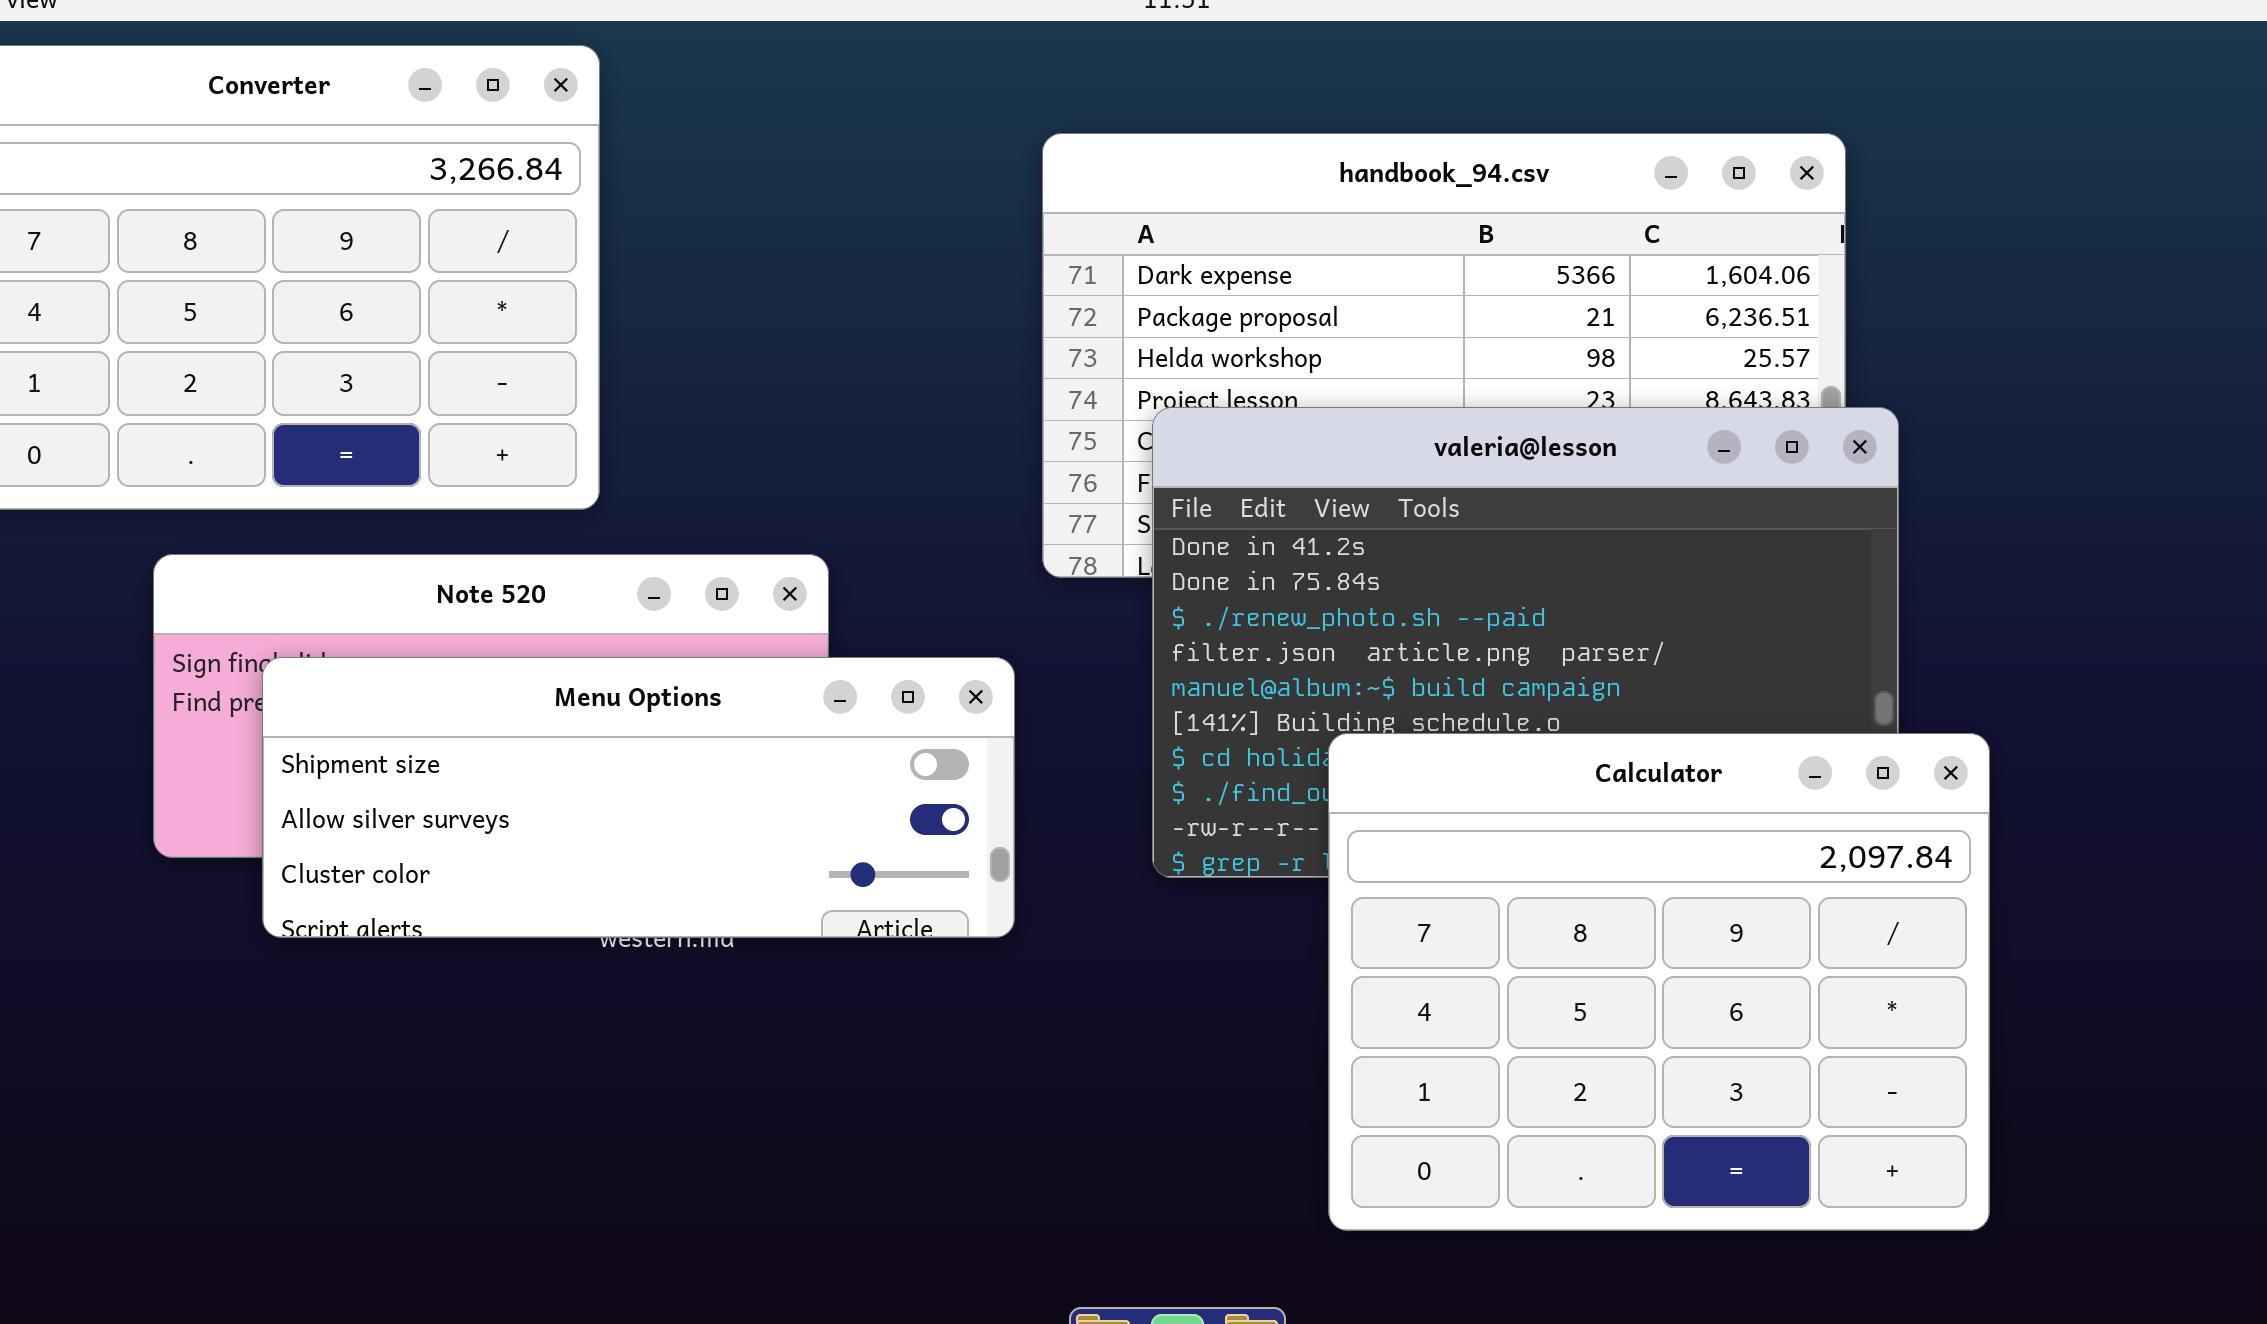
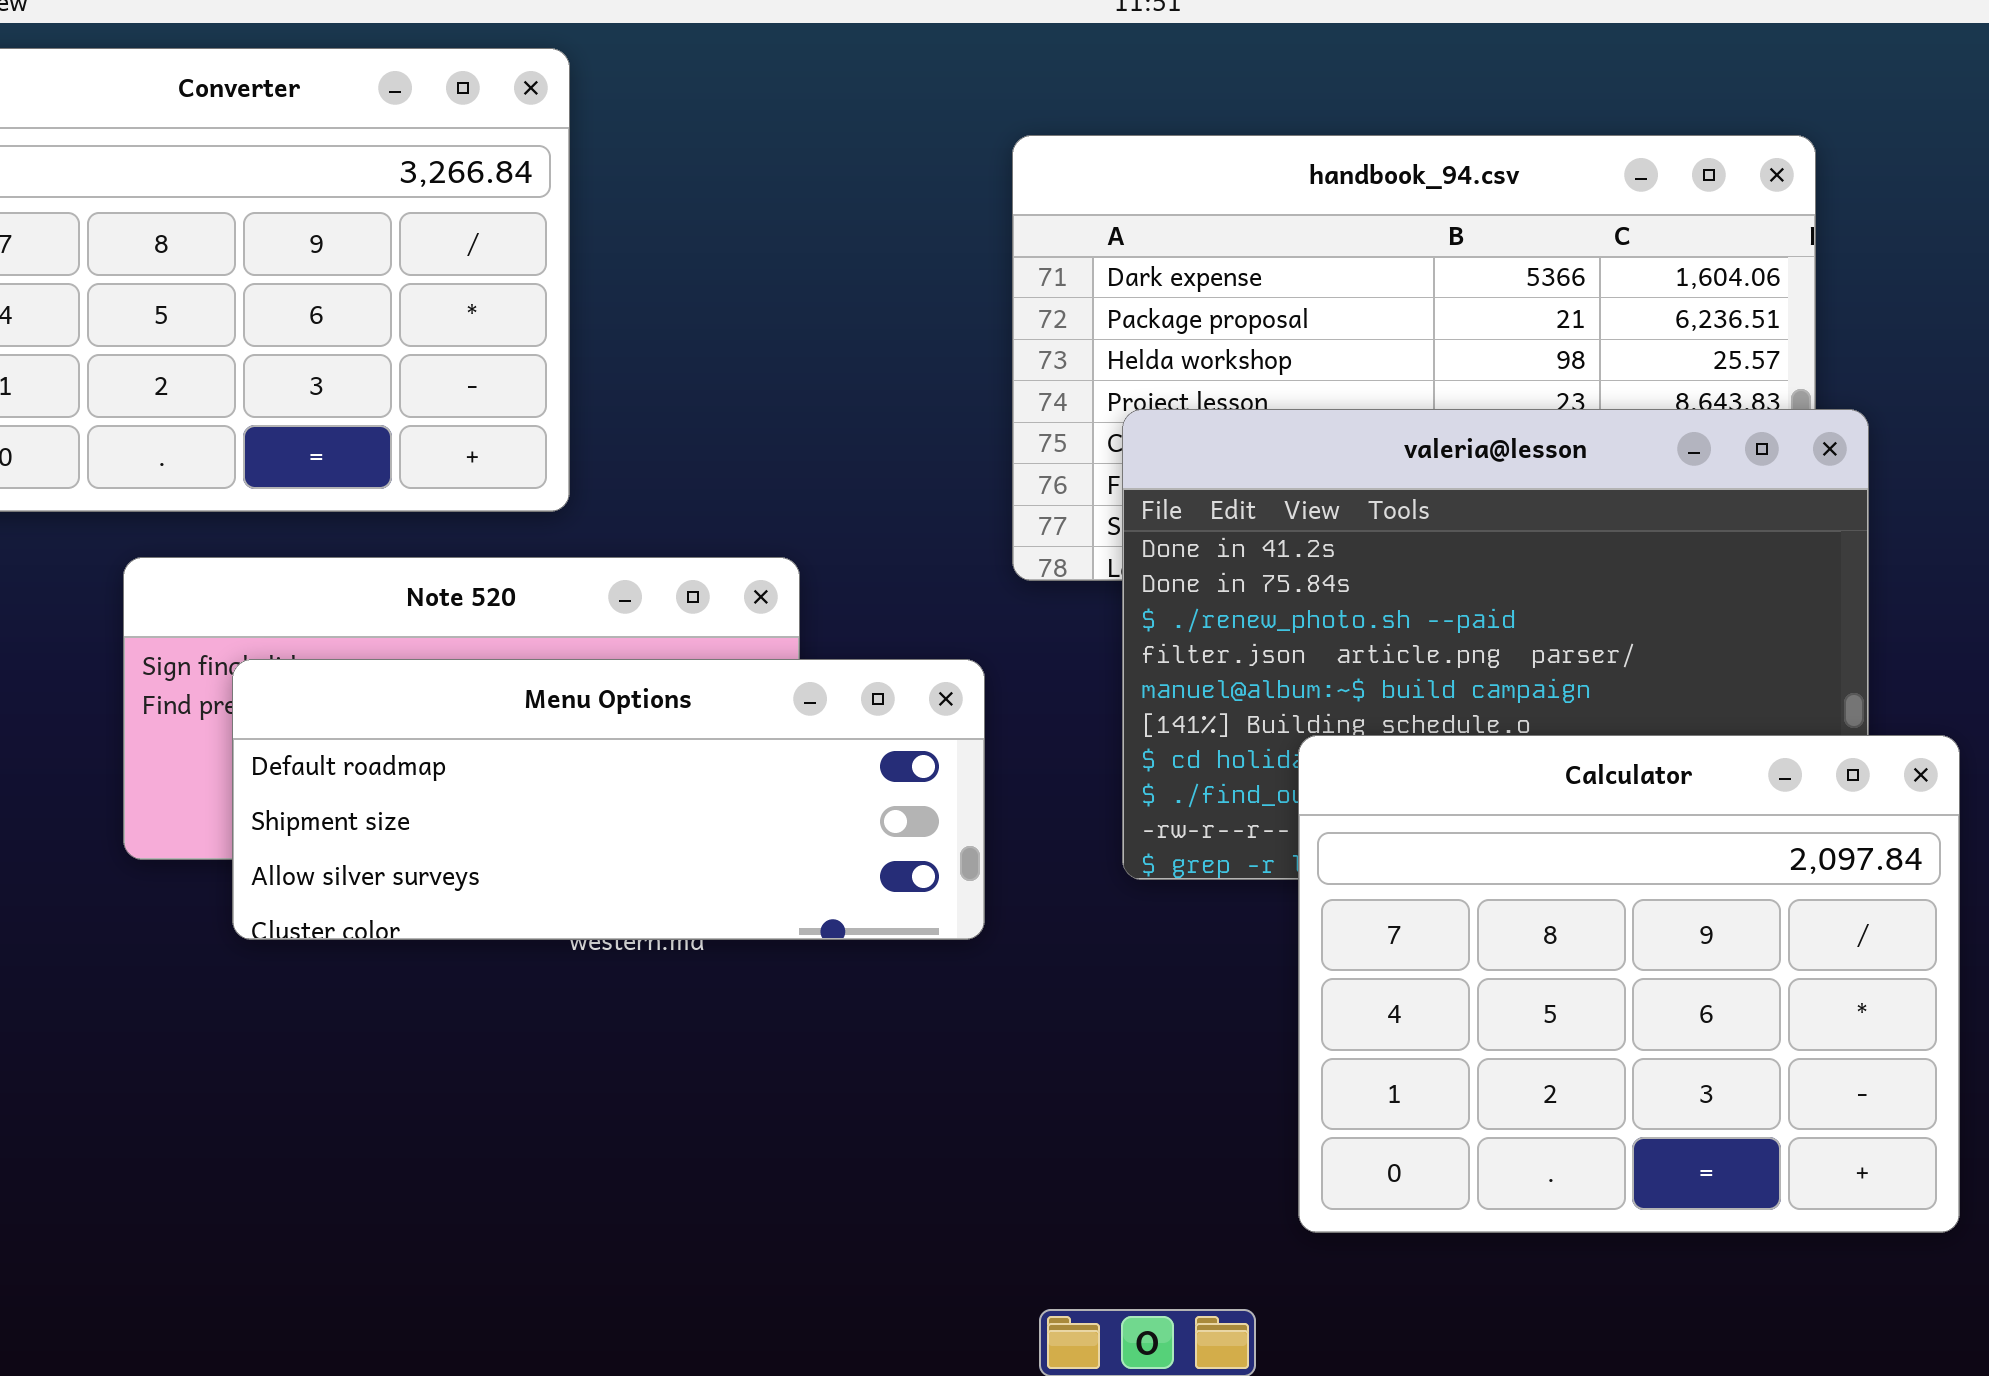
Menu Options: [262,657,1015,938] -> [232,659,985,940], scrolled up 1 row

